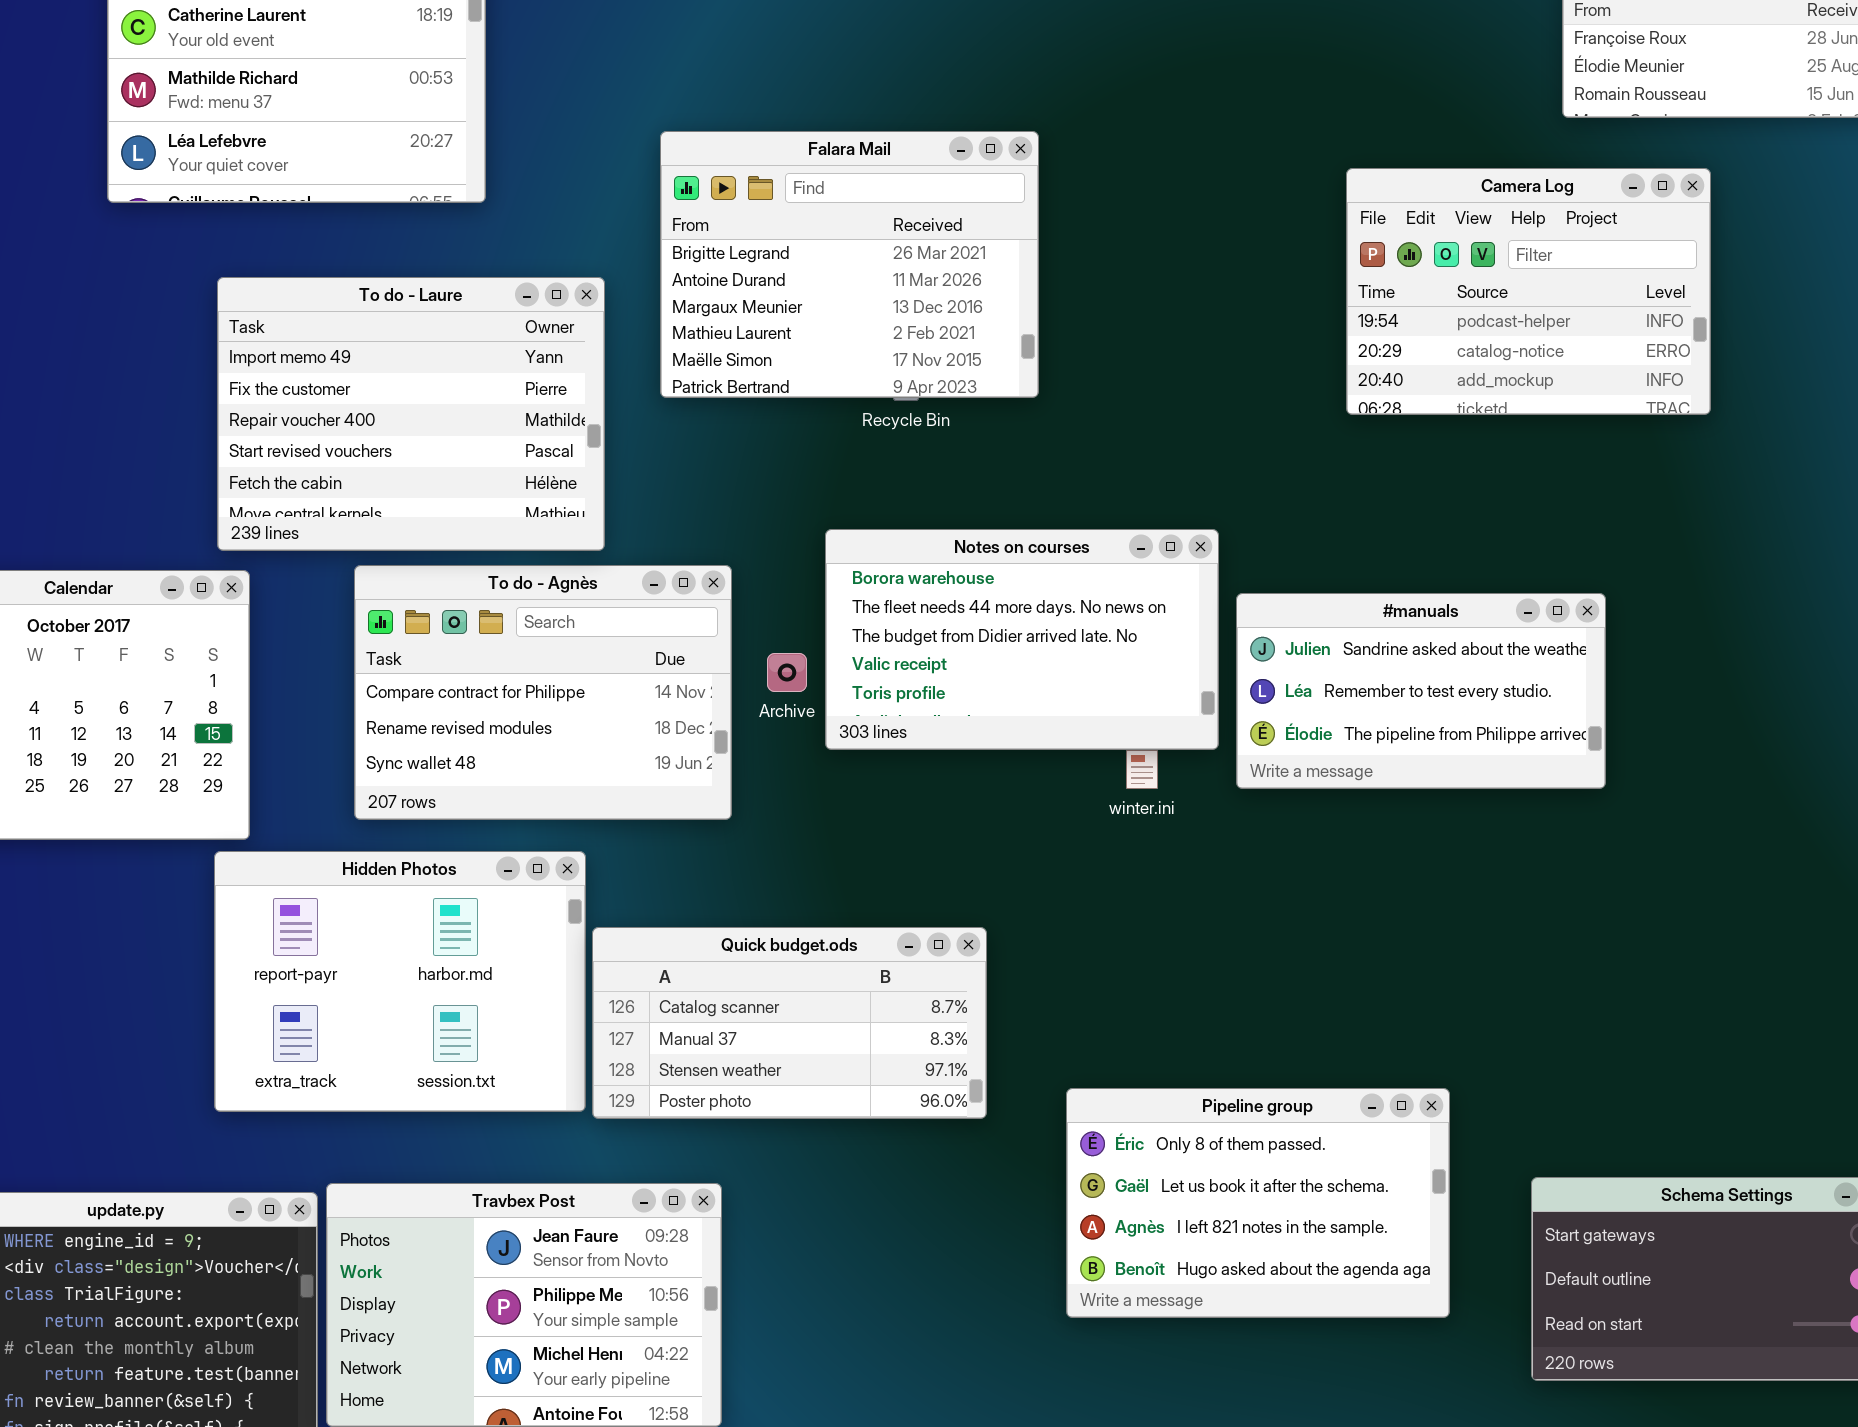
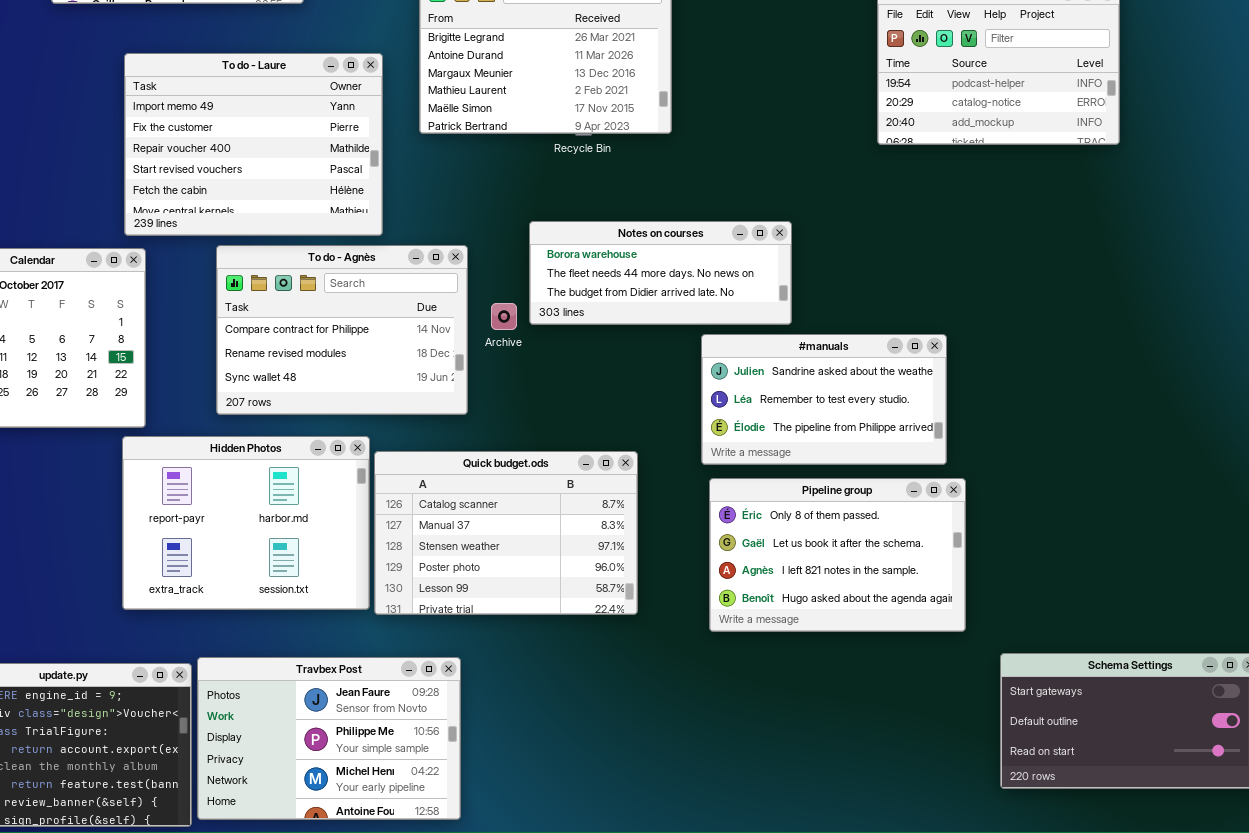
Notes on courses: [825,529,1219,750] -> [529,221,792,325], resized
#manuals: [1236,593,1606,789] -> [701,334,947,465], moved
Quick budget.ods: [592,927,987,1119] -> [374,451,638,615], resized
Pipeline group: [1066,1088,1450,1318] -> [709,478,966,632], moved

